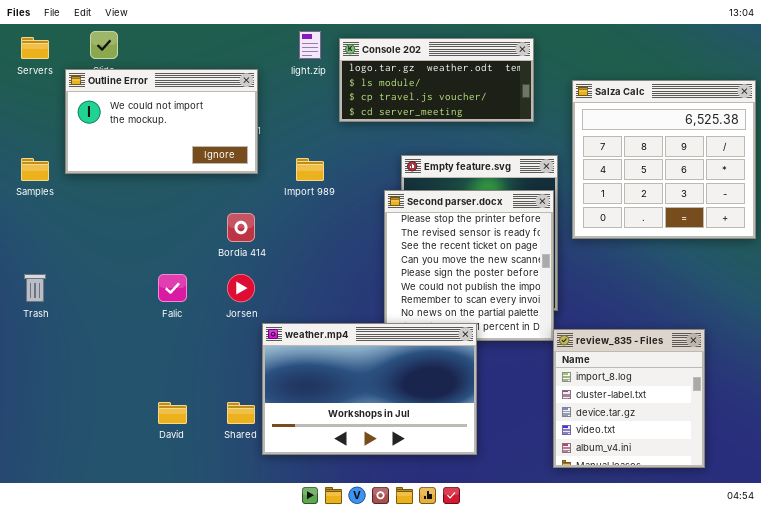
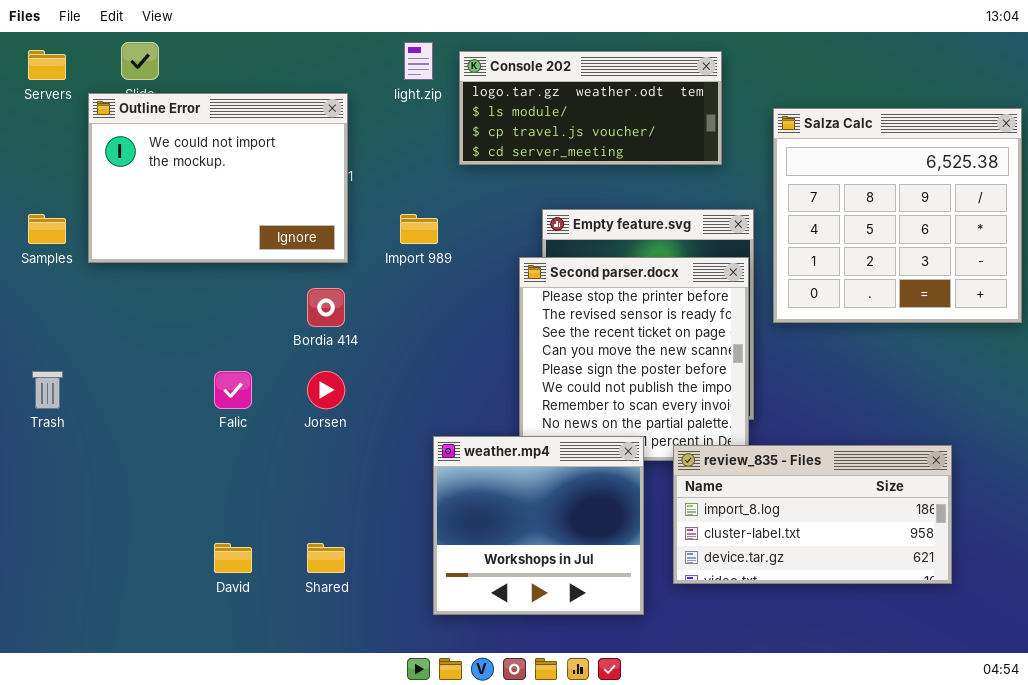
Outline Error: [65,69,258,174] -> [88,93,348,263], resized
weather.mp4: [262,323,477,455] -> [433,436,644,615], resized
review_835 - Files: [553,329,705,468] -> [673,445,952,584], resized

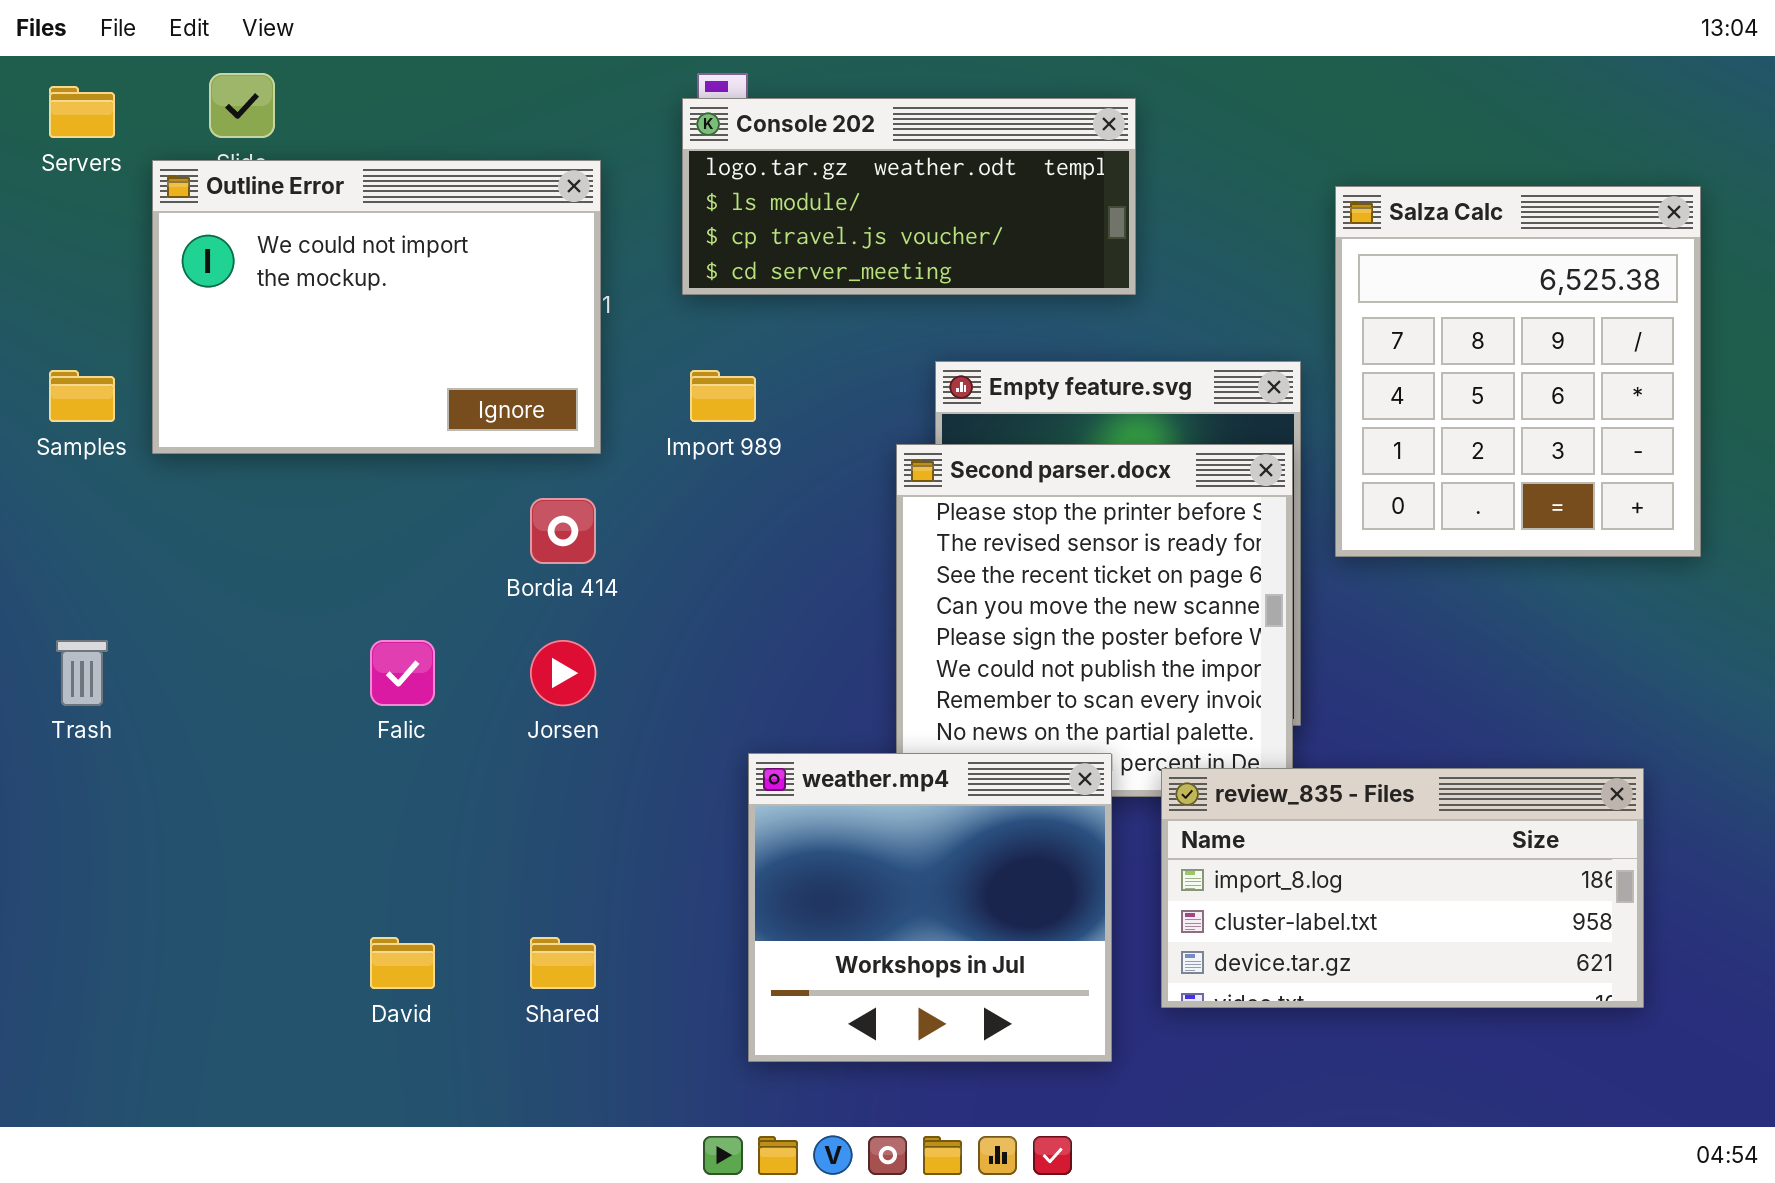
Console 202: [459,51,722,165] -> [682,98,1136,295], moved
Salza Calc: [773,108,1022,323] -> [1335,186,1701,557], resized

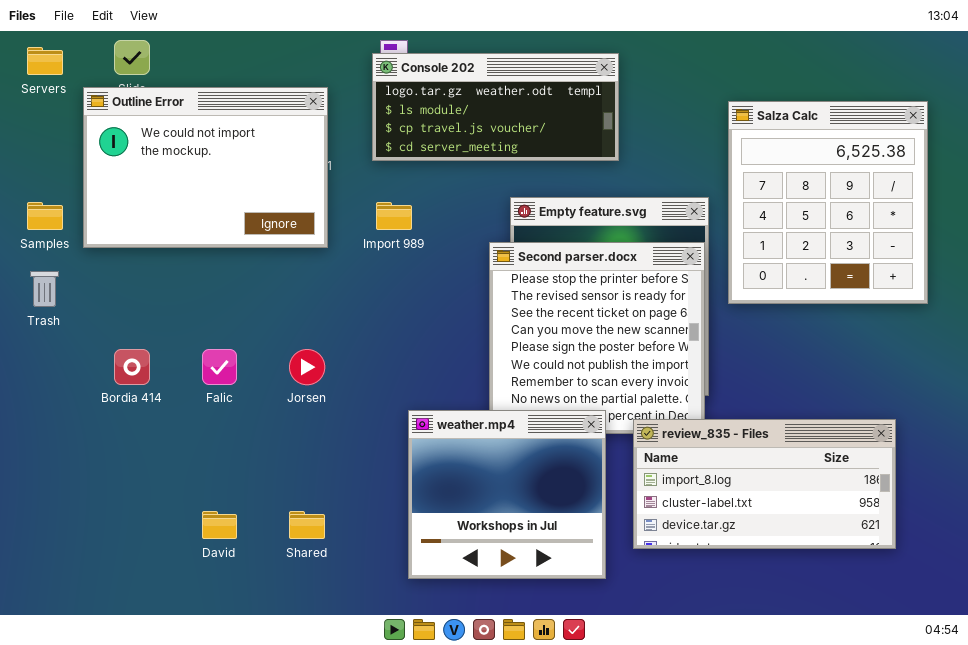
Bordia 414: [530,498,596,564] -> [114,349,150,385], moved
Trash: [56,640,108,706] -> [30,271,59,307], moved

